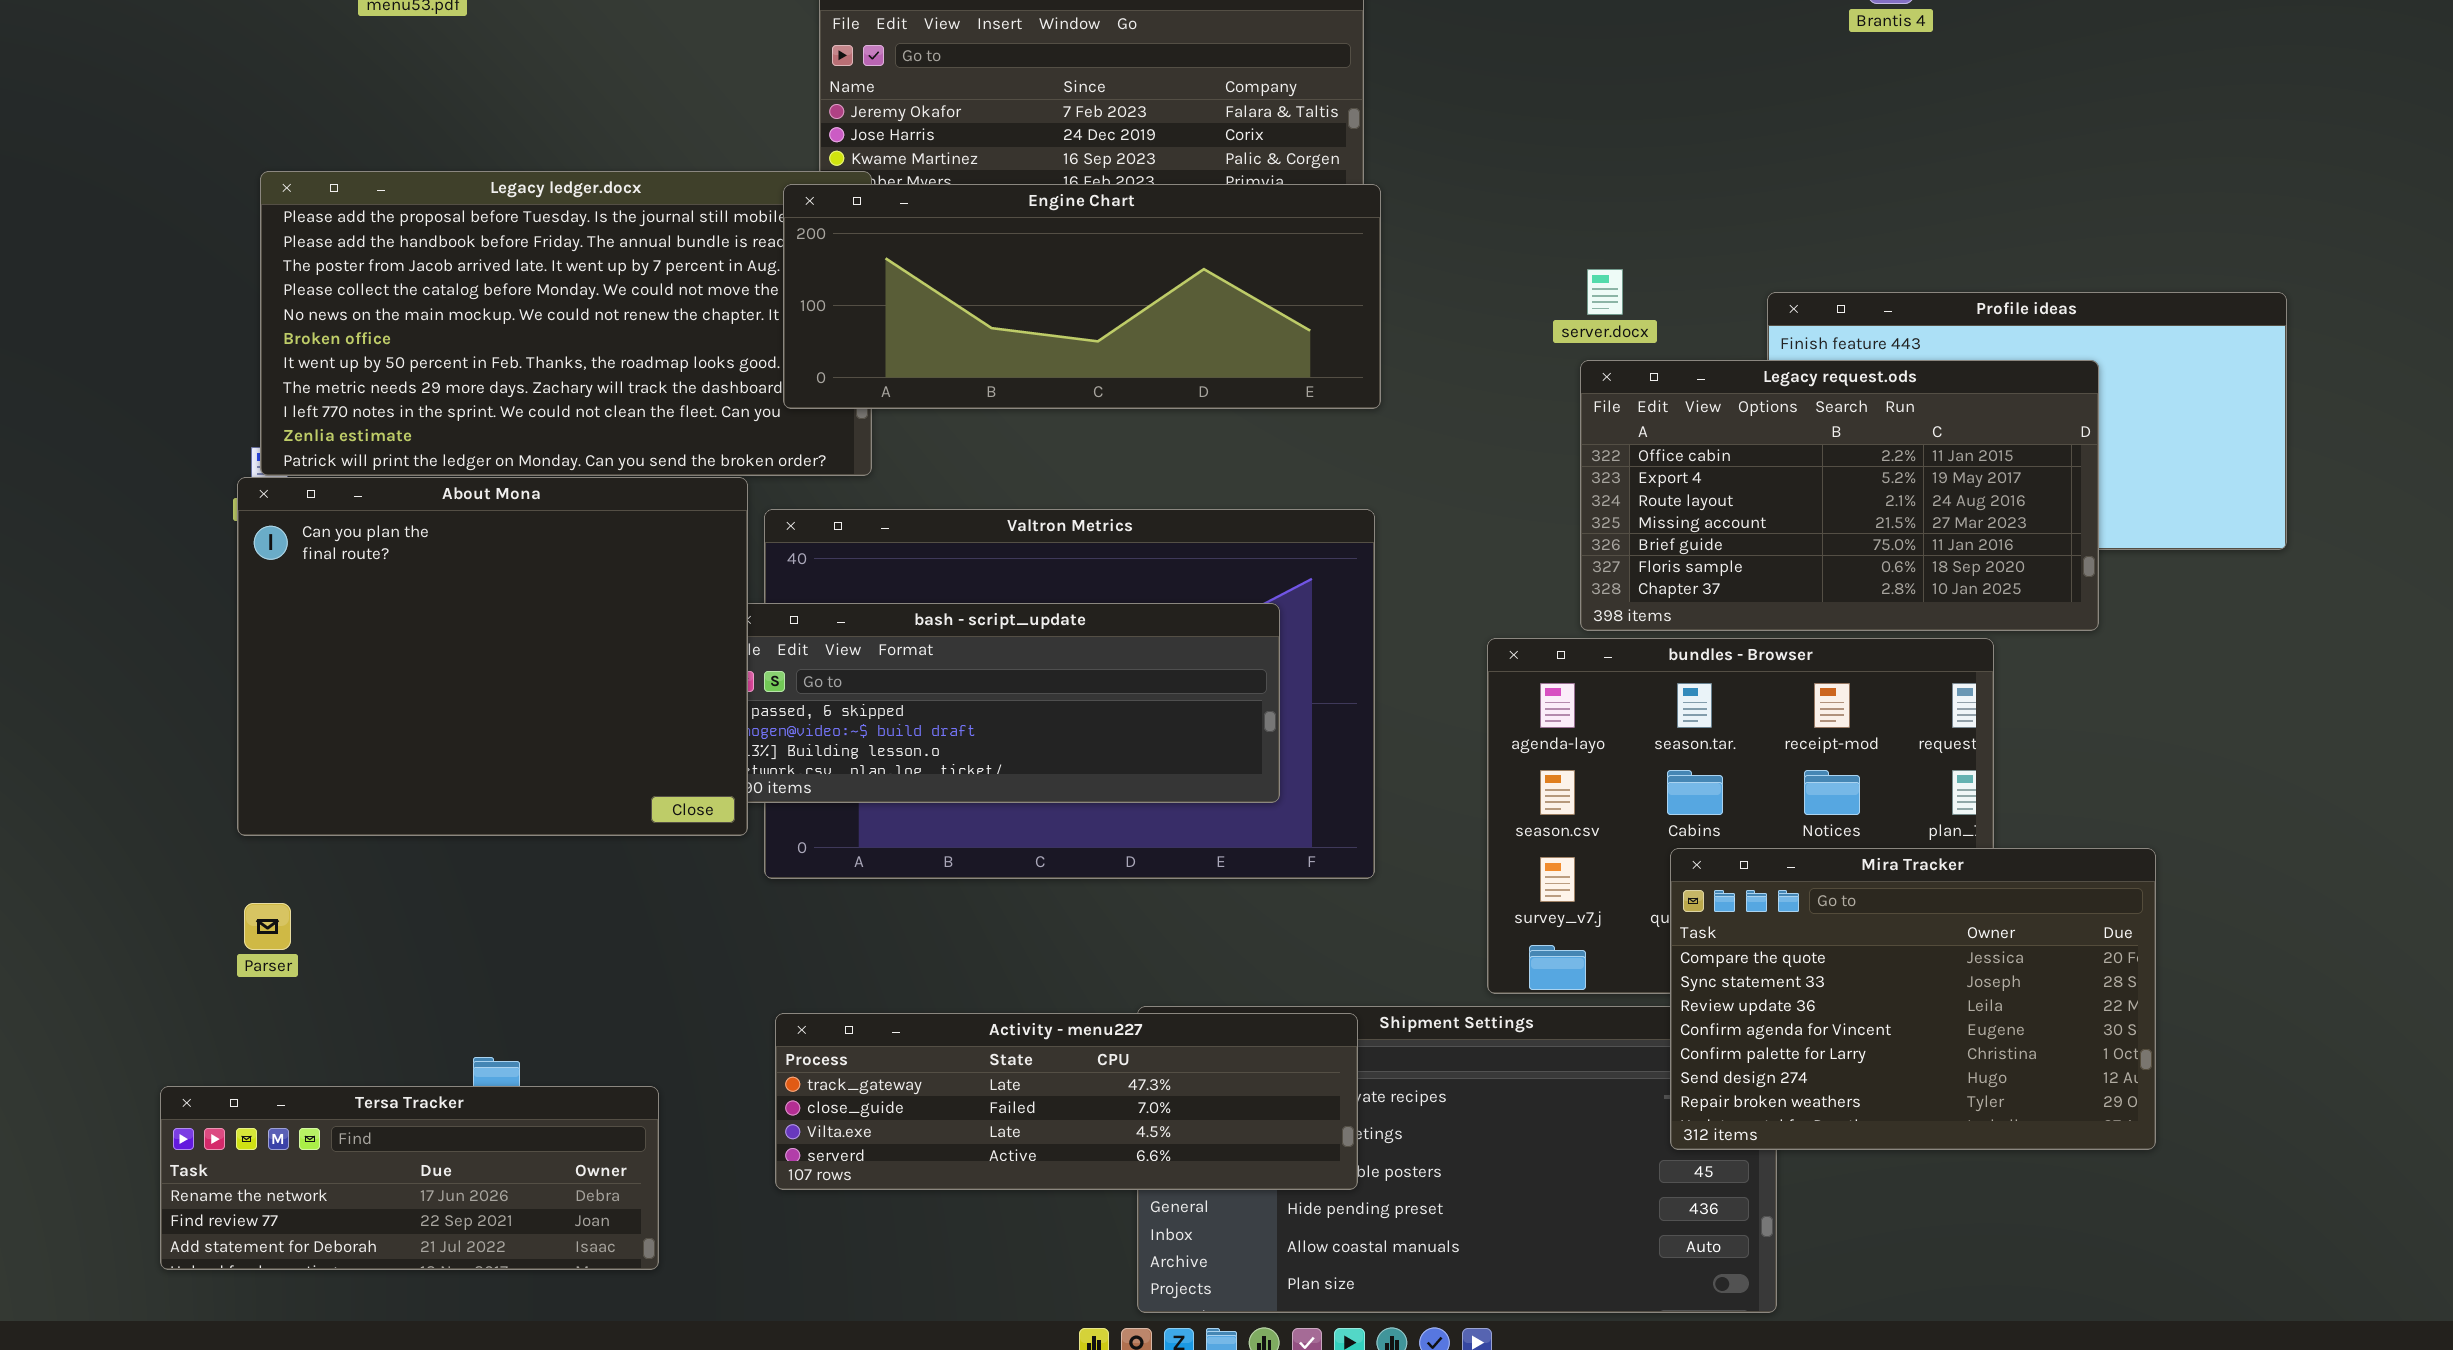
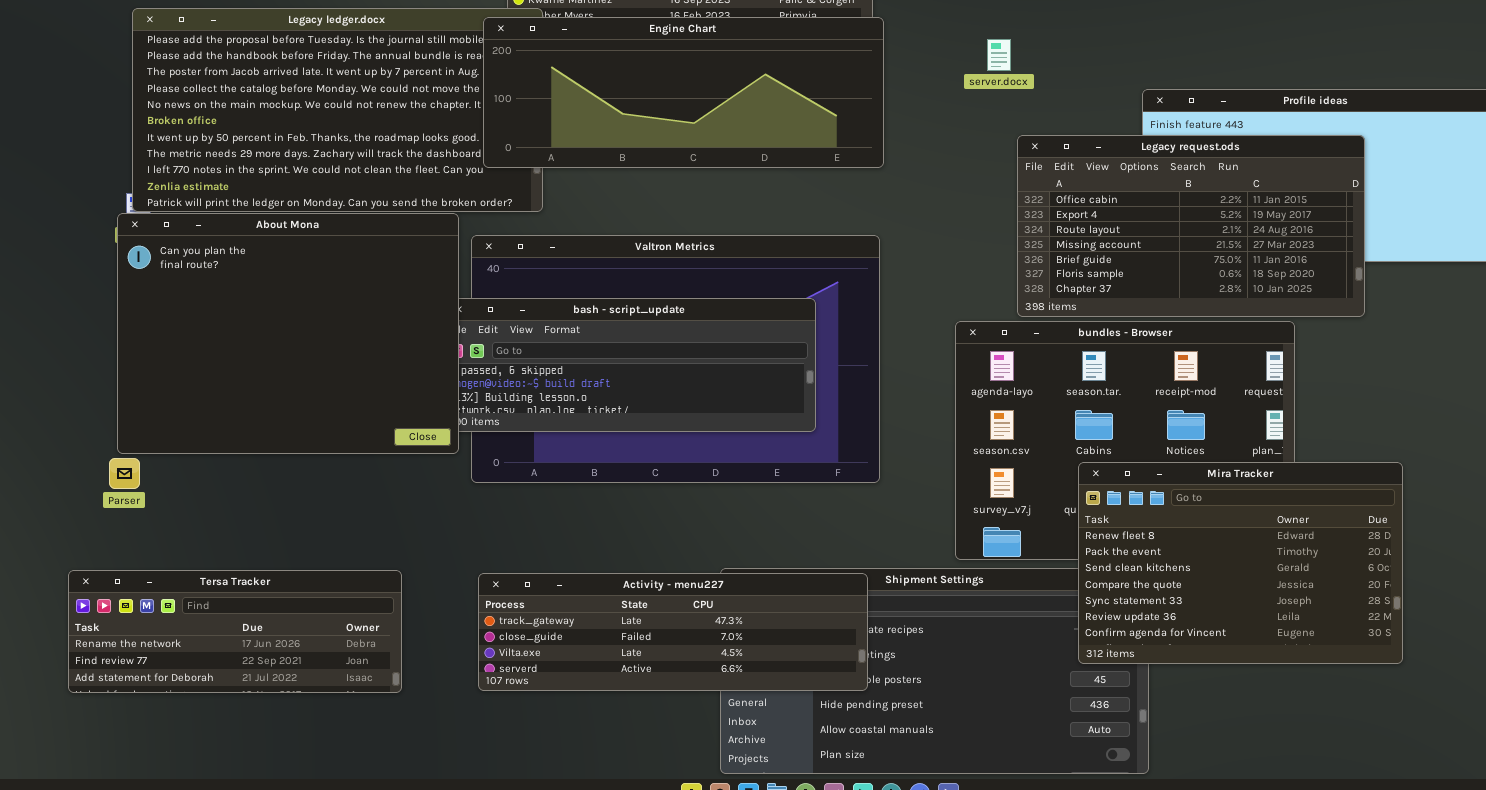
server.docx: [1587,269,1623,315] -> [987,39,1011,71], moved
Mira Tracker: [1670,848,2156,1150] -> [1078,462,1403,664], scrolled up 3 rows
Parser: [244,903,291,950] -> [109,458,140,489], moved
Tersa Tracker: [160,1086,659,1270] -> [68,570,402,693], moved

